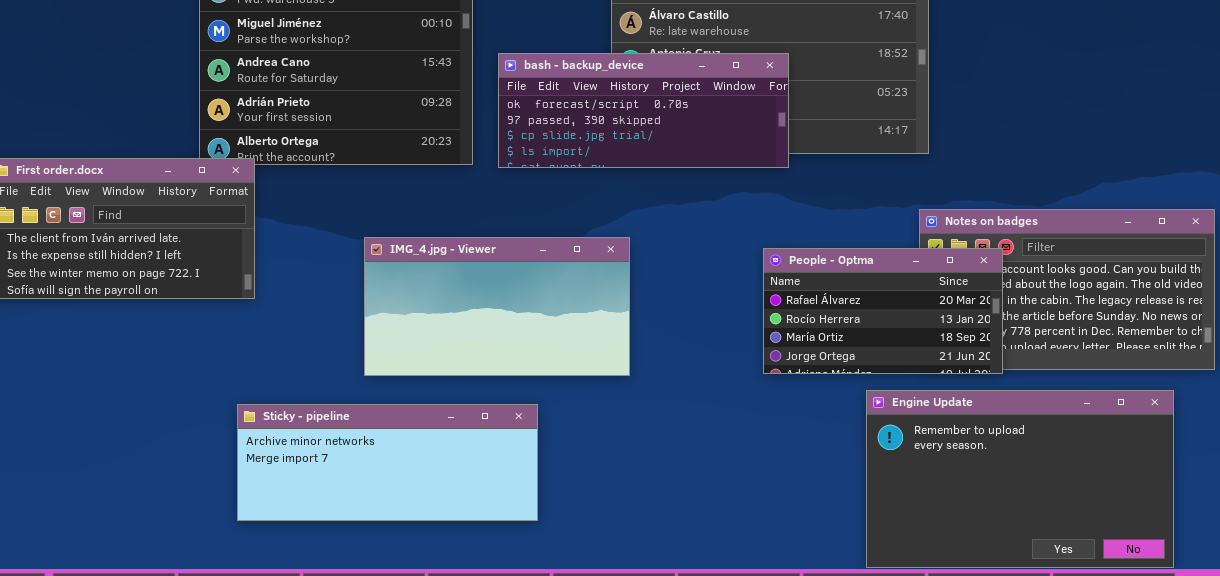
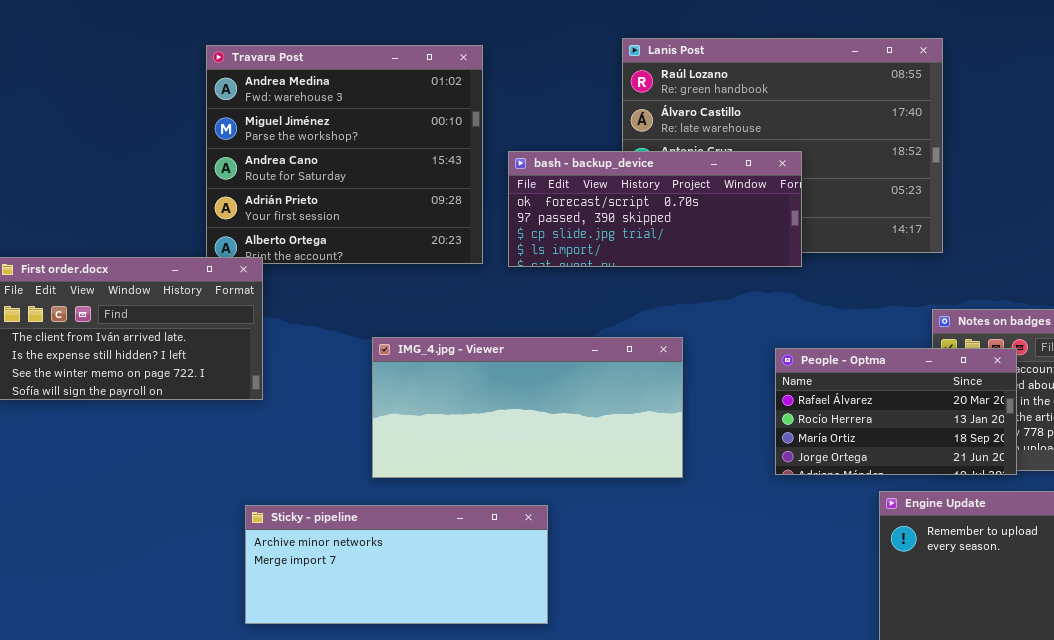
IMG_4.jpg - Viewer: [364,237,630,376] -> [372,337,683,478], resized

